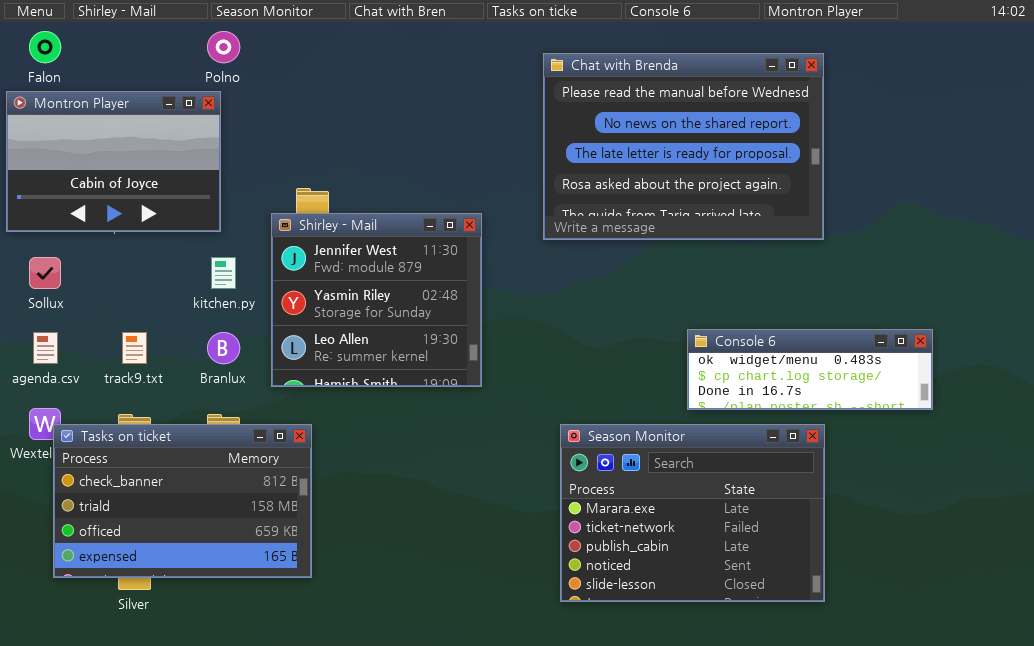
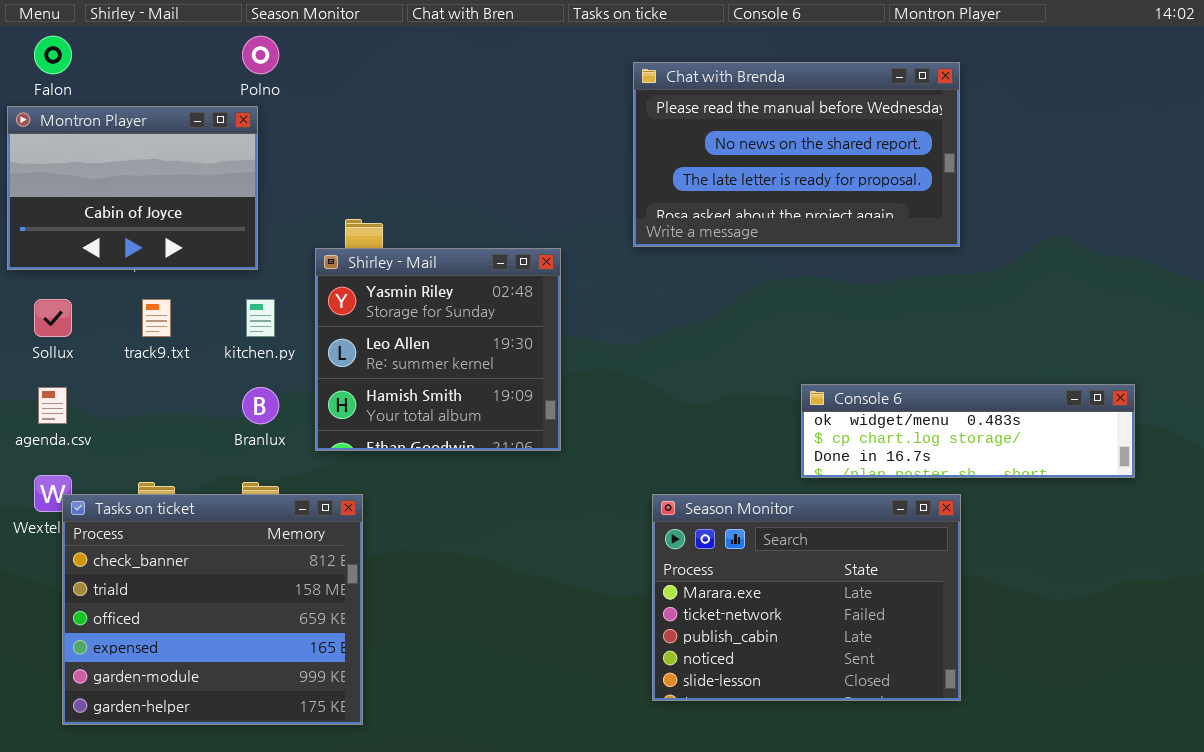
Chat with Brenda: [543,53,824,240] -> [633,62,960,247], resized
Shirley - Mail: [271,213,482,387] -> [315,248,561,451], scrolled down 1 row
Console 6: [687,329,933,410] -> [801,384,1135,478], resized
track9.txt: [122,332,147,364] -> [142,299,171,337], moved
Tasks on ticket: [53,424,312,578] -> [62,494,363,725], resized

